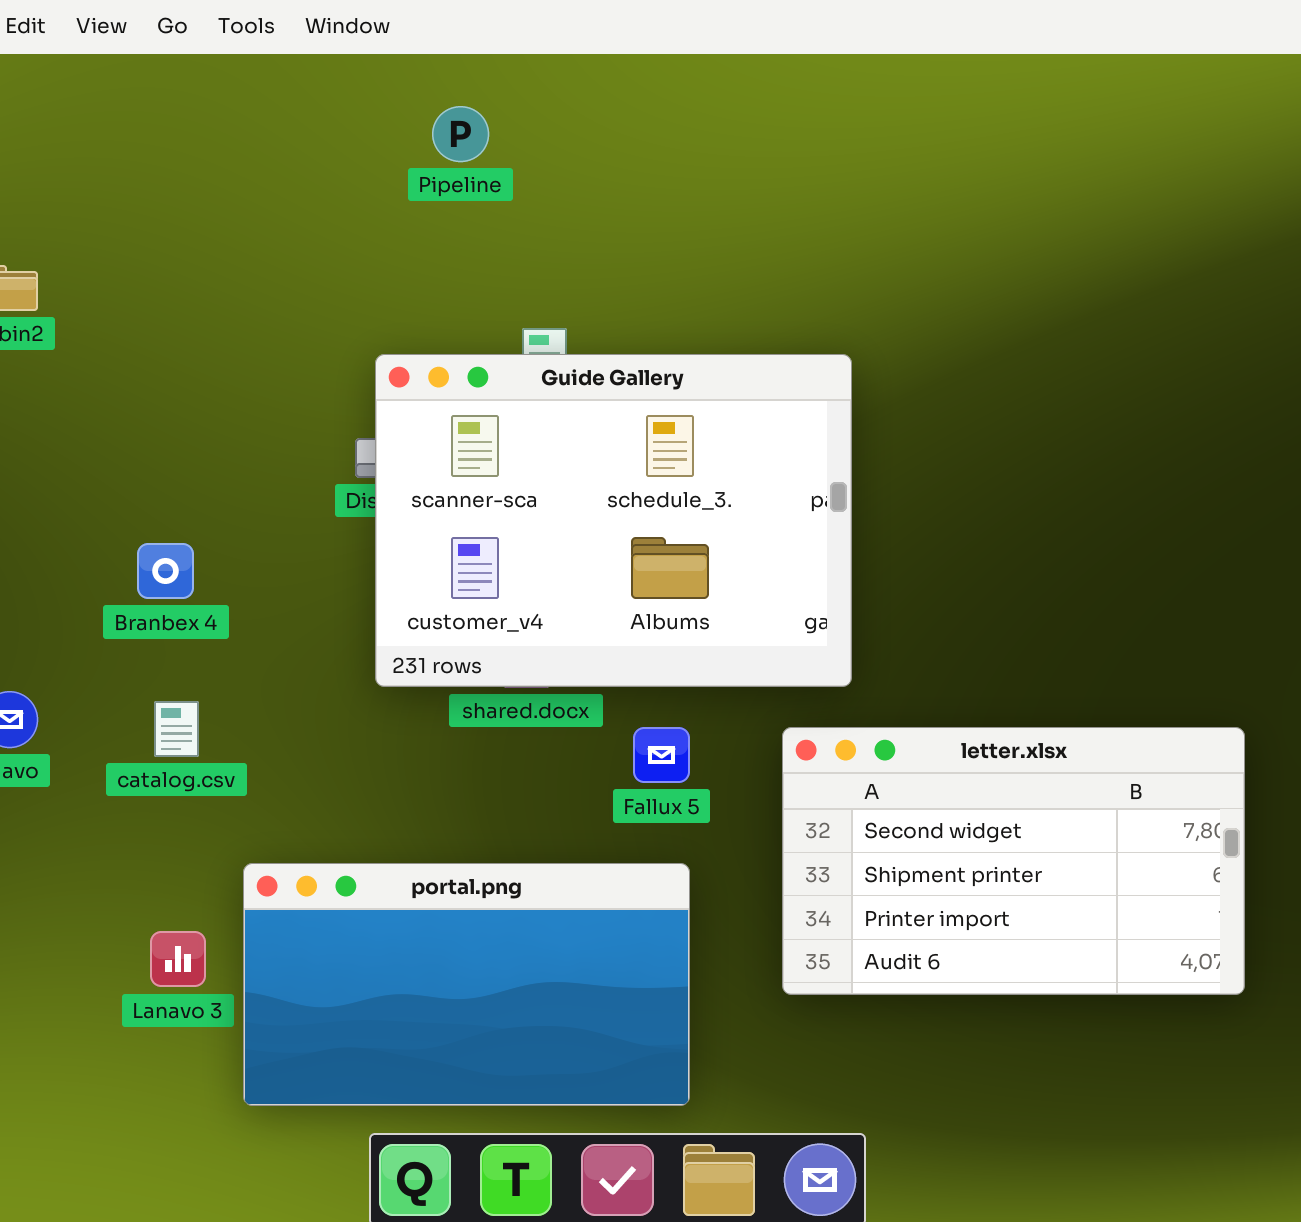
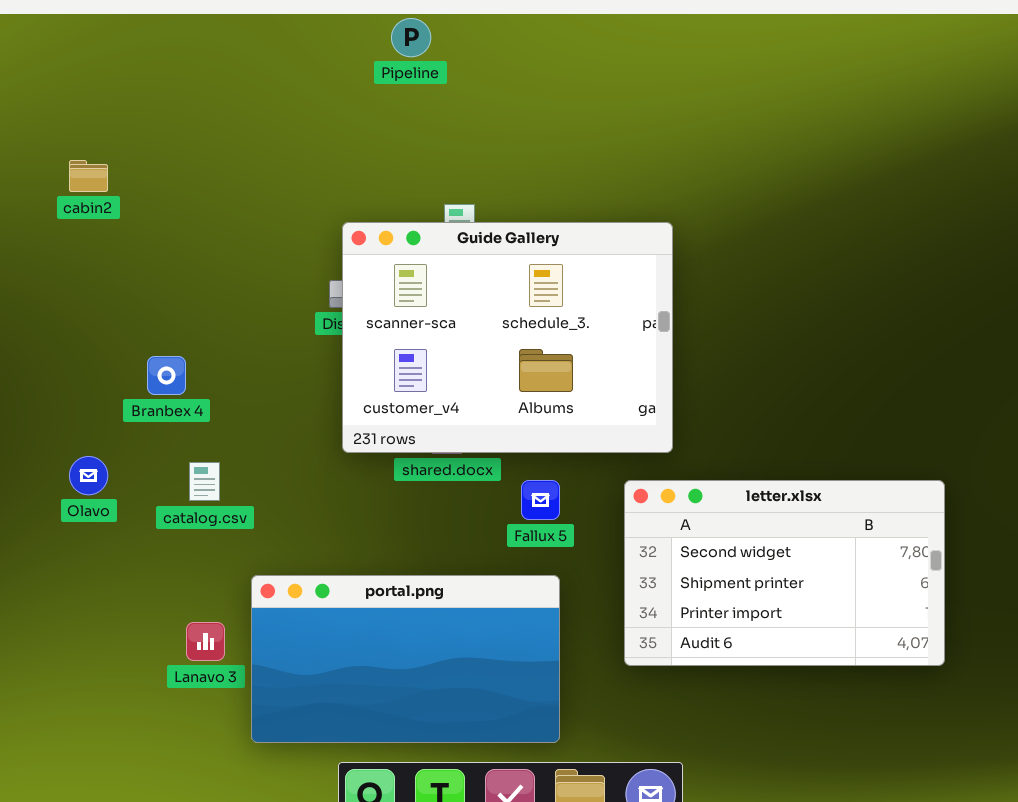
Pipeline: [432,106,489,162] -> [391,18,431,57], moved
Branbex 4: [137,543,194,599] -> [147,356,186,395], moved

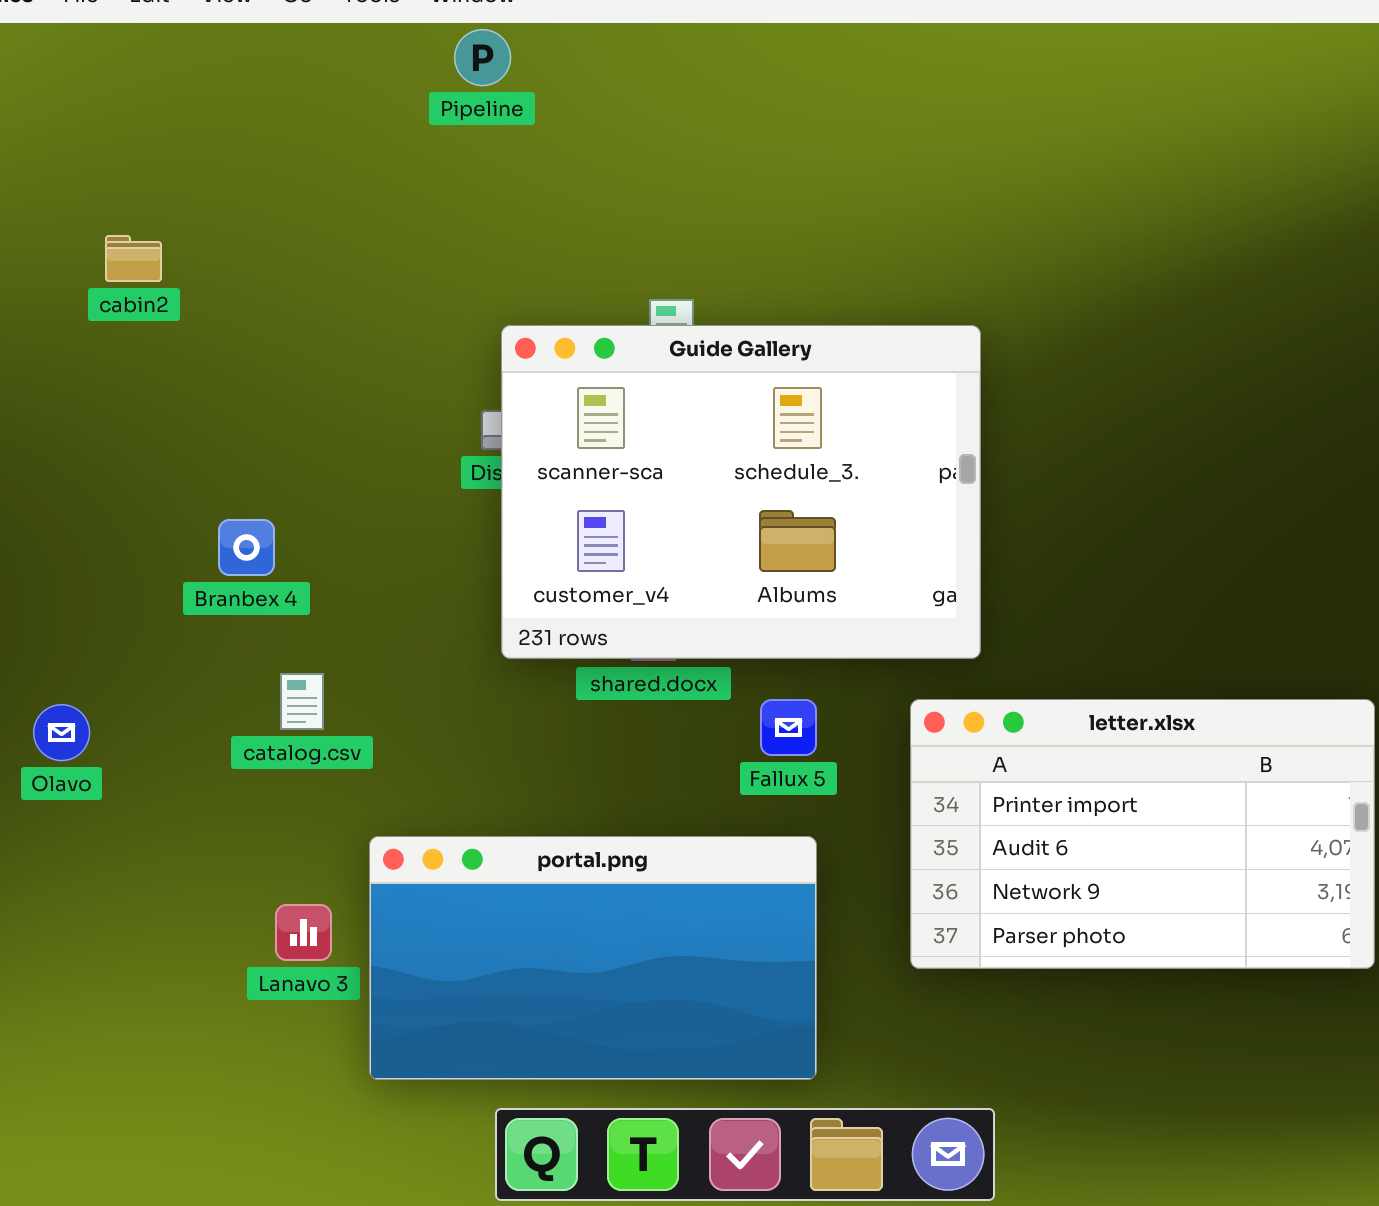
Pipeline: [391,18,431,57] -> [454,29,511,86], moved
Olavo: [69,456,108,495] -> [33,704,90,761], moved
letter.xlsx: [624,480,945,666] -> [910,699,1375,969], scrolled down 2 rows

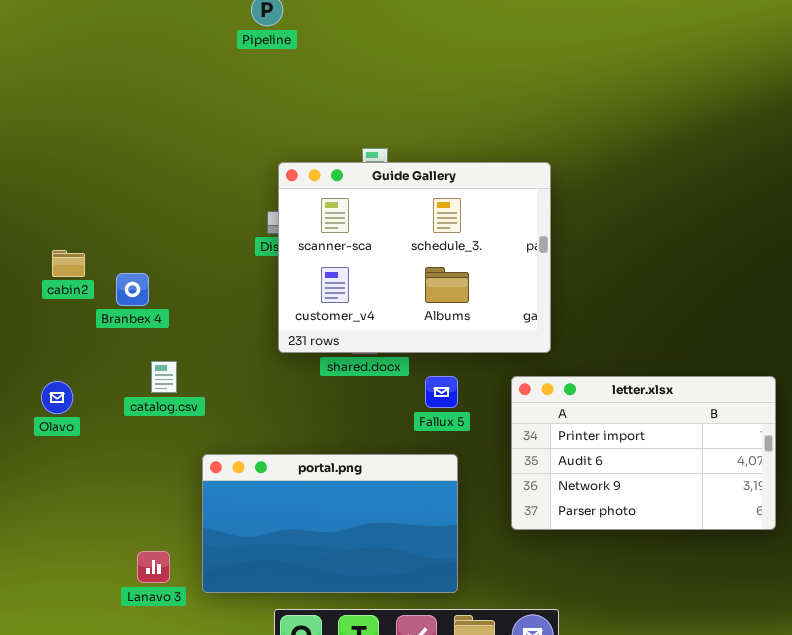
cabin2: [105,235,162,282] -> [52,250,85,277], moved
Olavo: [33,704,90,761] -> [41,381,73,414], moved
Lanavo 3: [275,904,332,961] -> [137,551,170,583], moved

